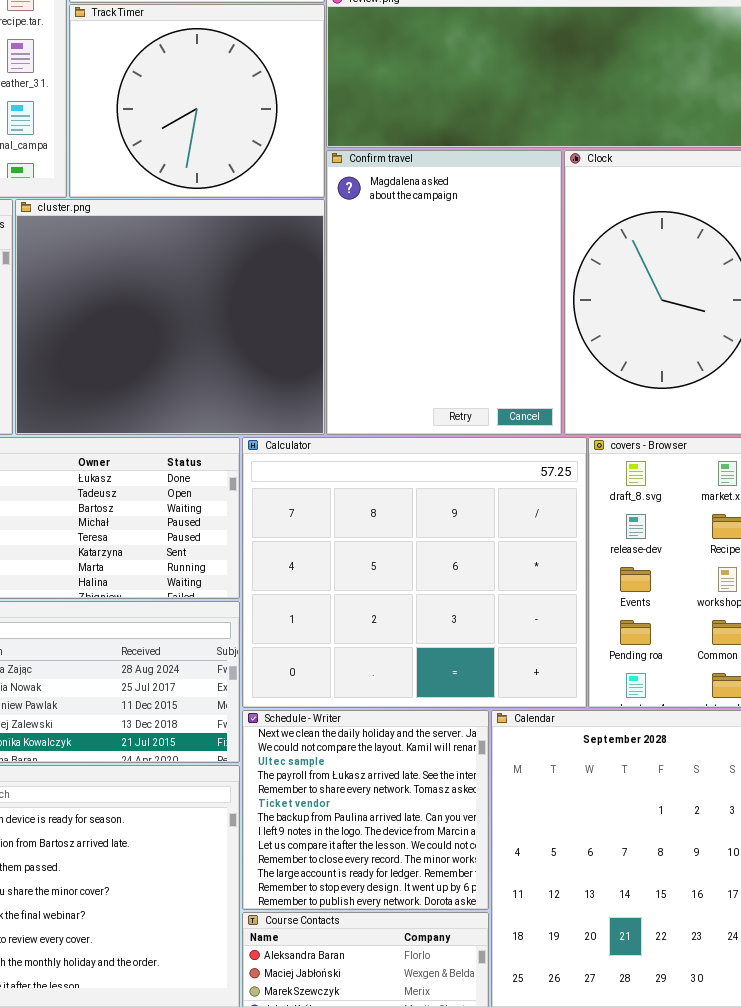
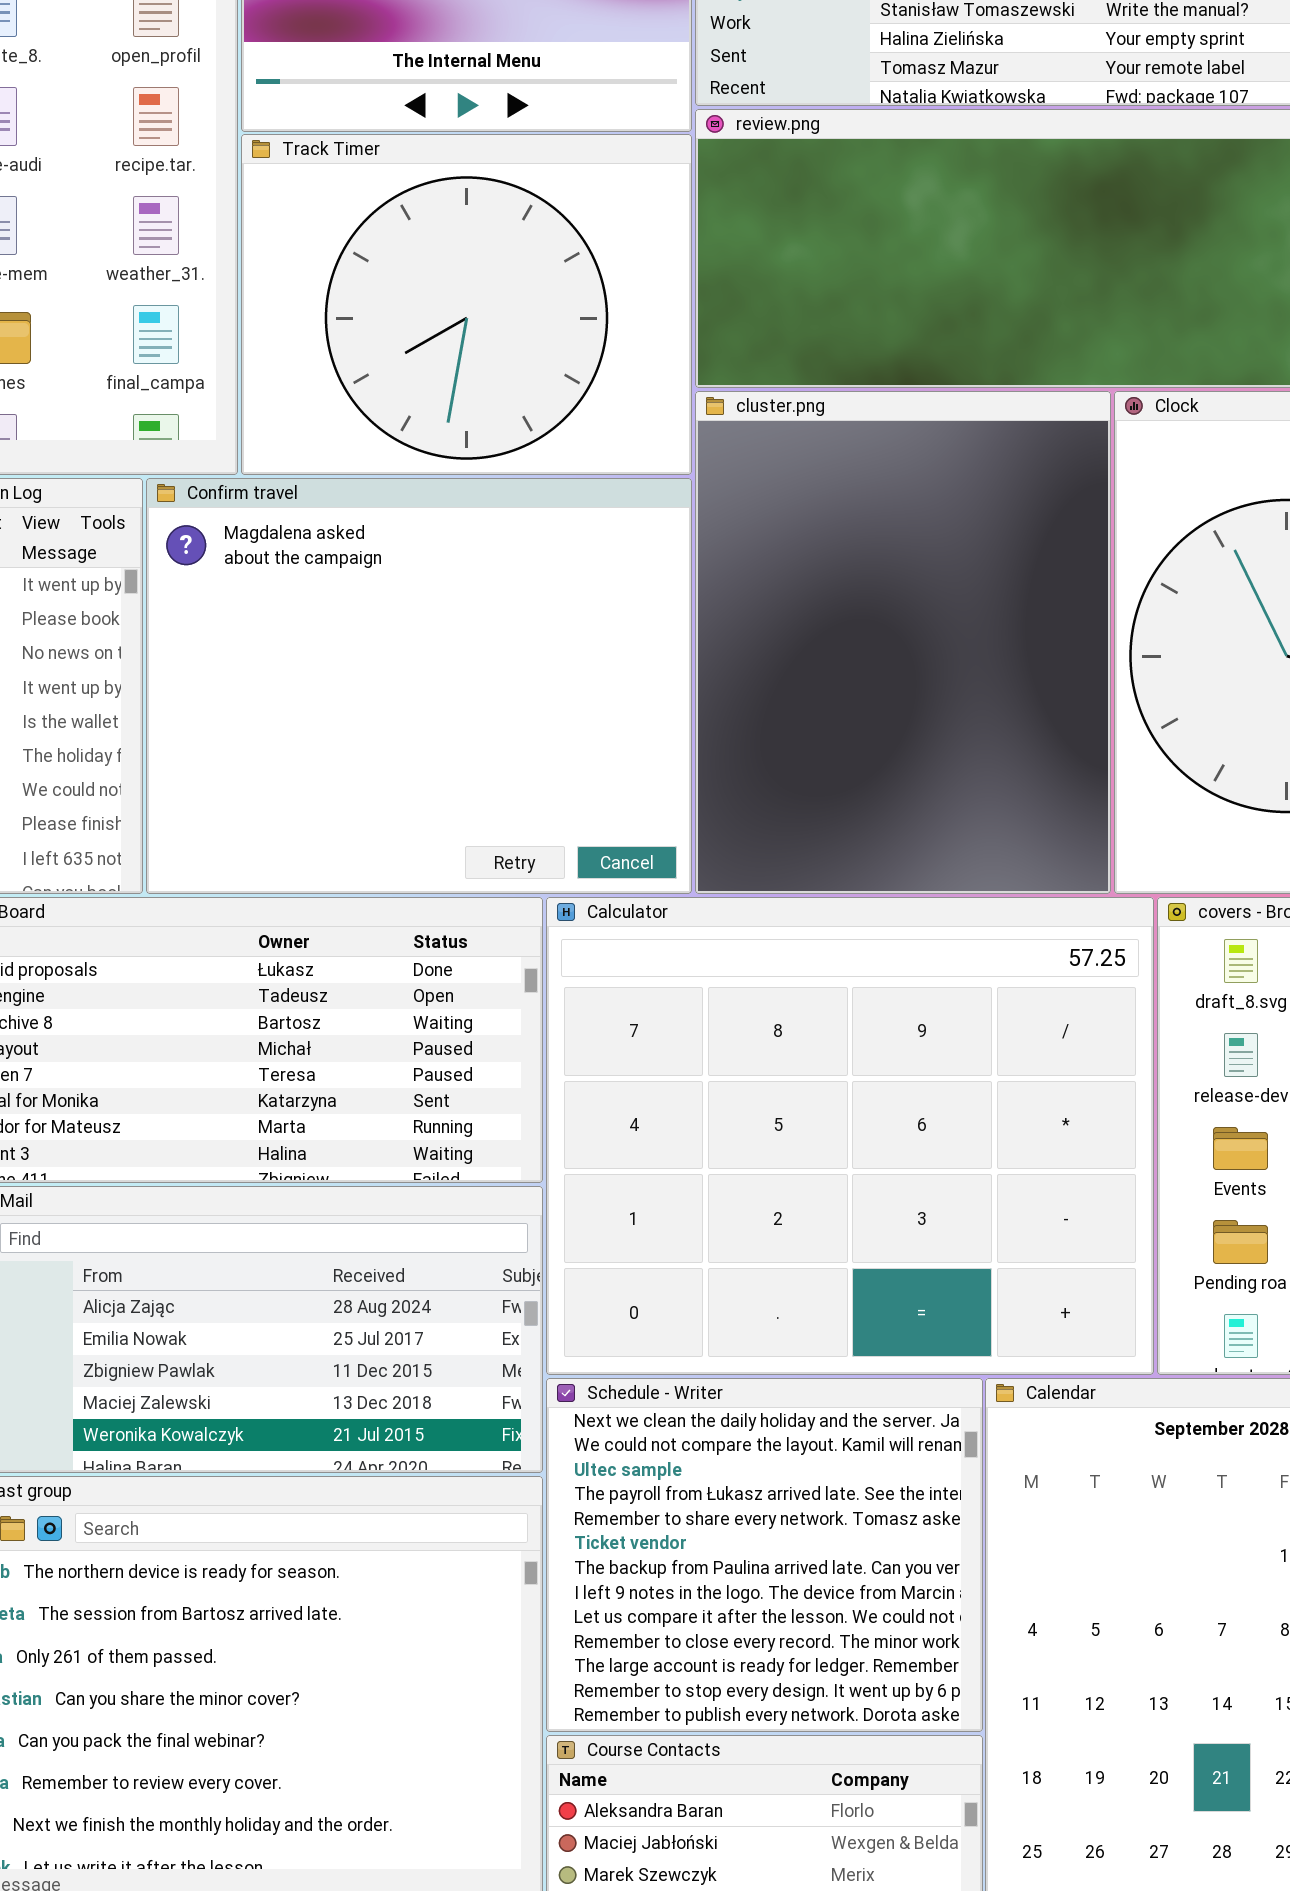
Confirm travel: [326,150,562,435] -> [146,478,692,894], moved, resized
cluster.png: [15,199,325,435] -> [695,391,1111,894], moved, resized

